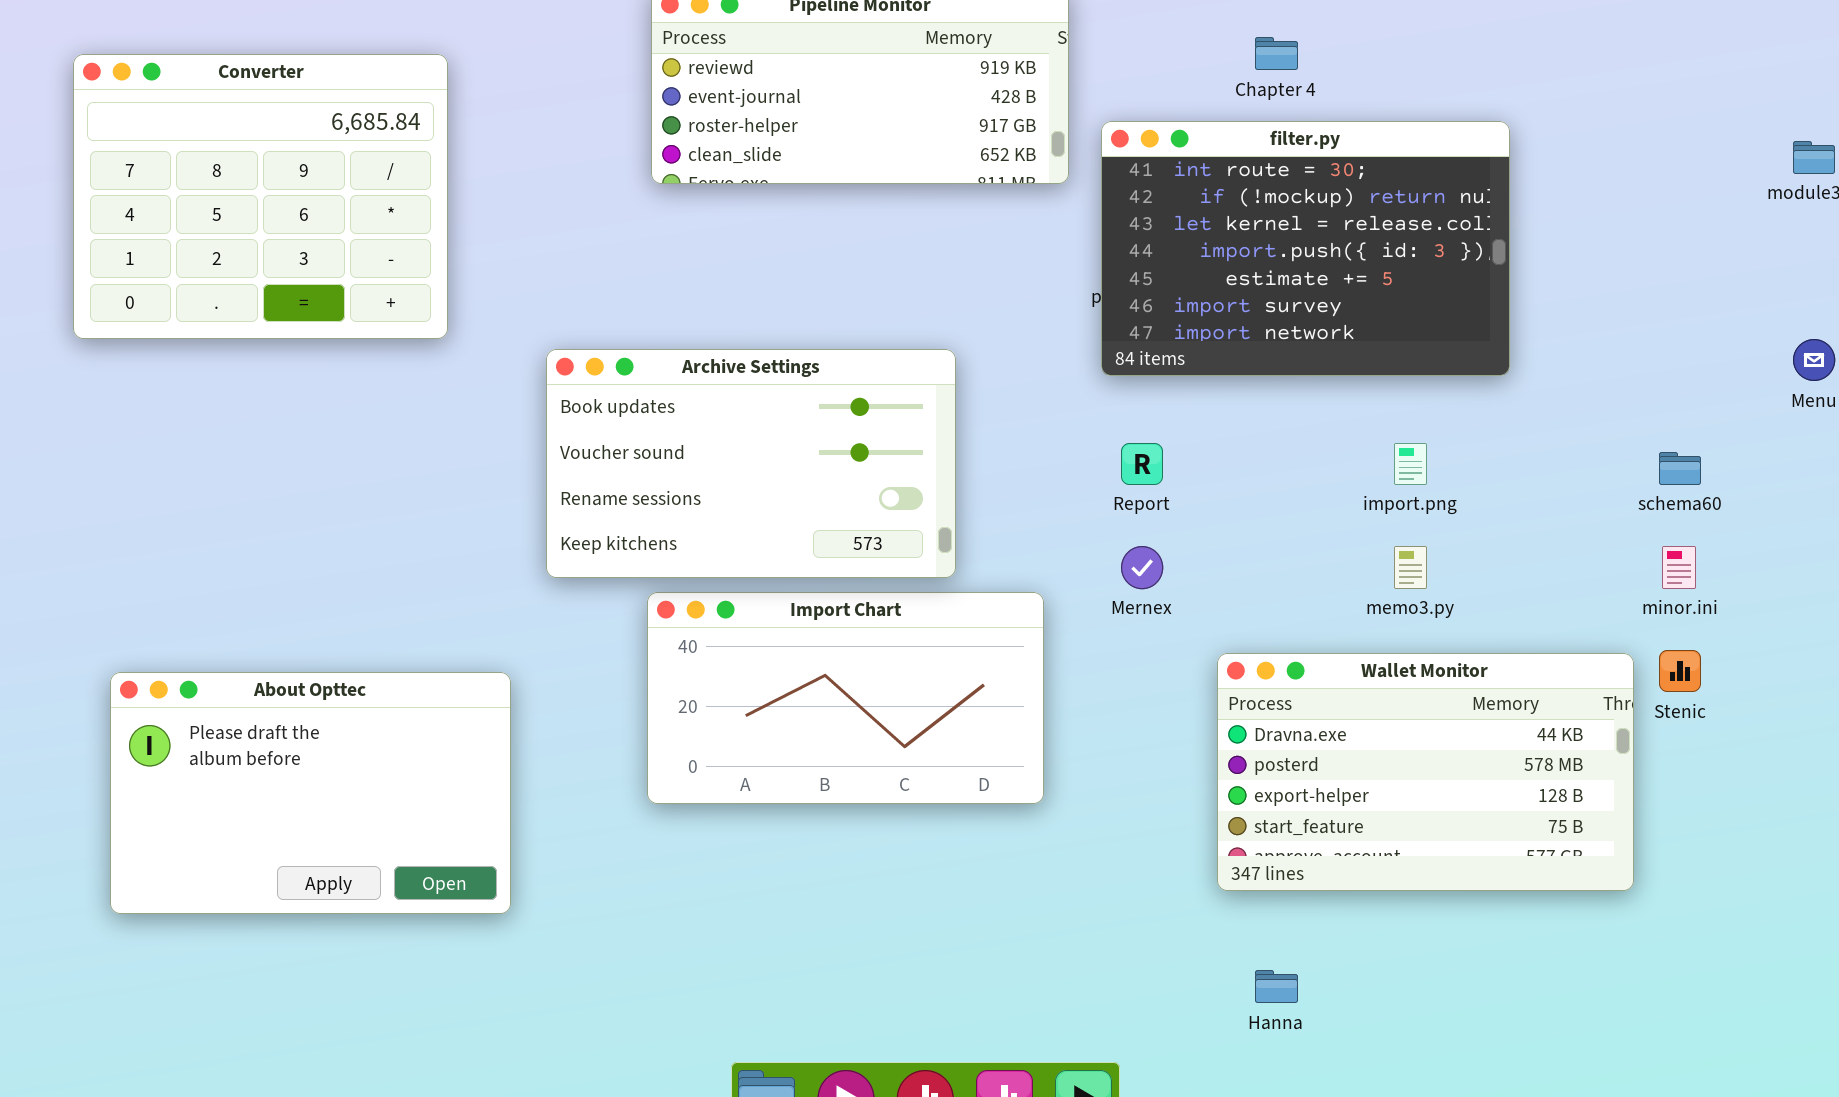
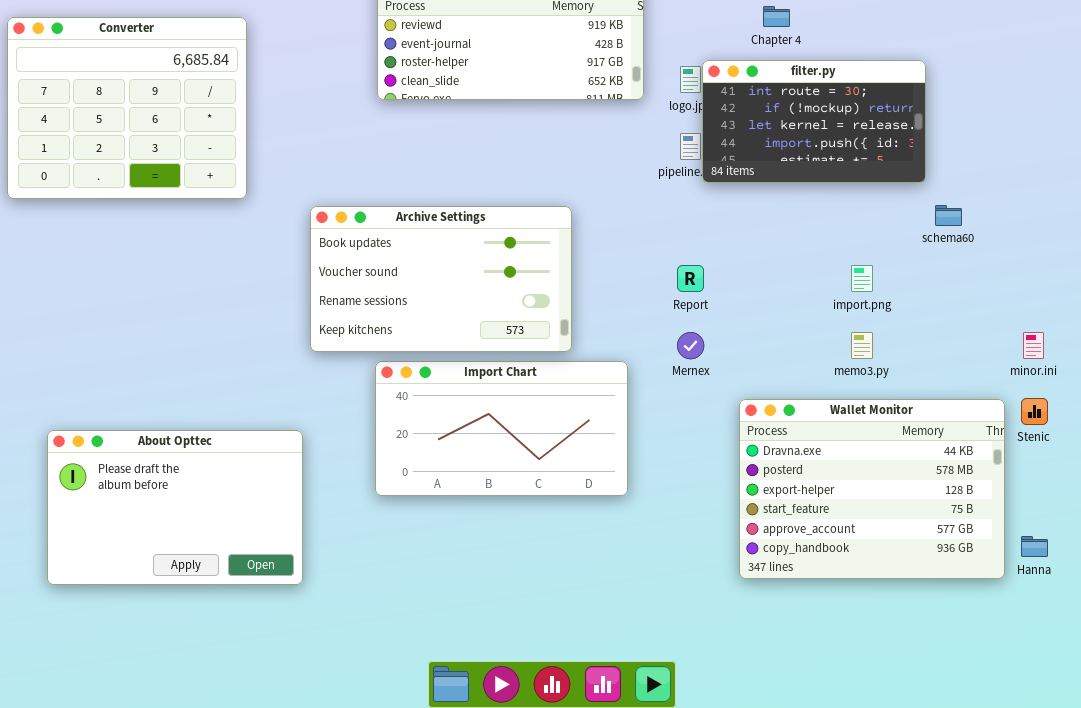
filter.py: [1101,121,1510,376] -> [702,60,926,183], resized
schema60: [1659,452,1701,485] -> [935,205,962,226], moved
Wallet Monitor: [1217,653,1634,891] -> [739,399,1005,579], resized
About Opttec: [110,672,511,914] -> [47,430,303,585], moved
Hanna: [1255,970,1298,1003] -> [1021,536,1048,557], moved

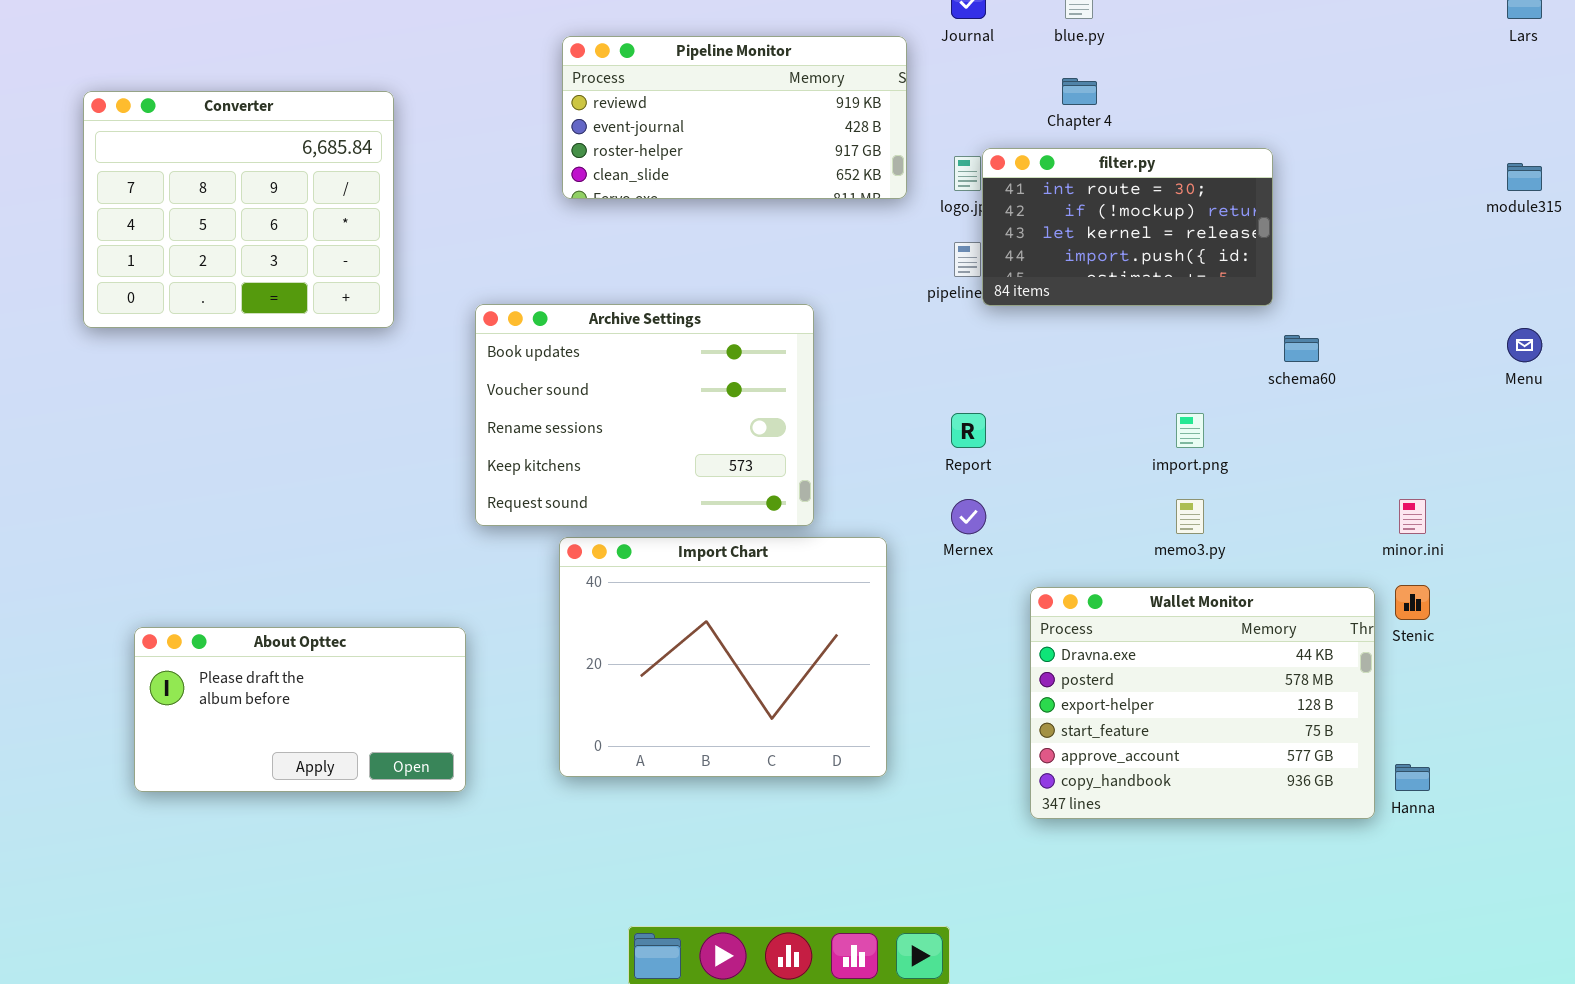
Archive Settings: [310,206,572,352] -> [475,304,814,526], resized
Import Chart: [375,361,628,496] -> [559,537,887,777], resized
About Opttec: [47,430,303,585] -> [134,627,466,792], resized

